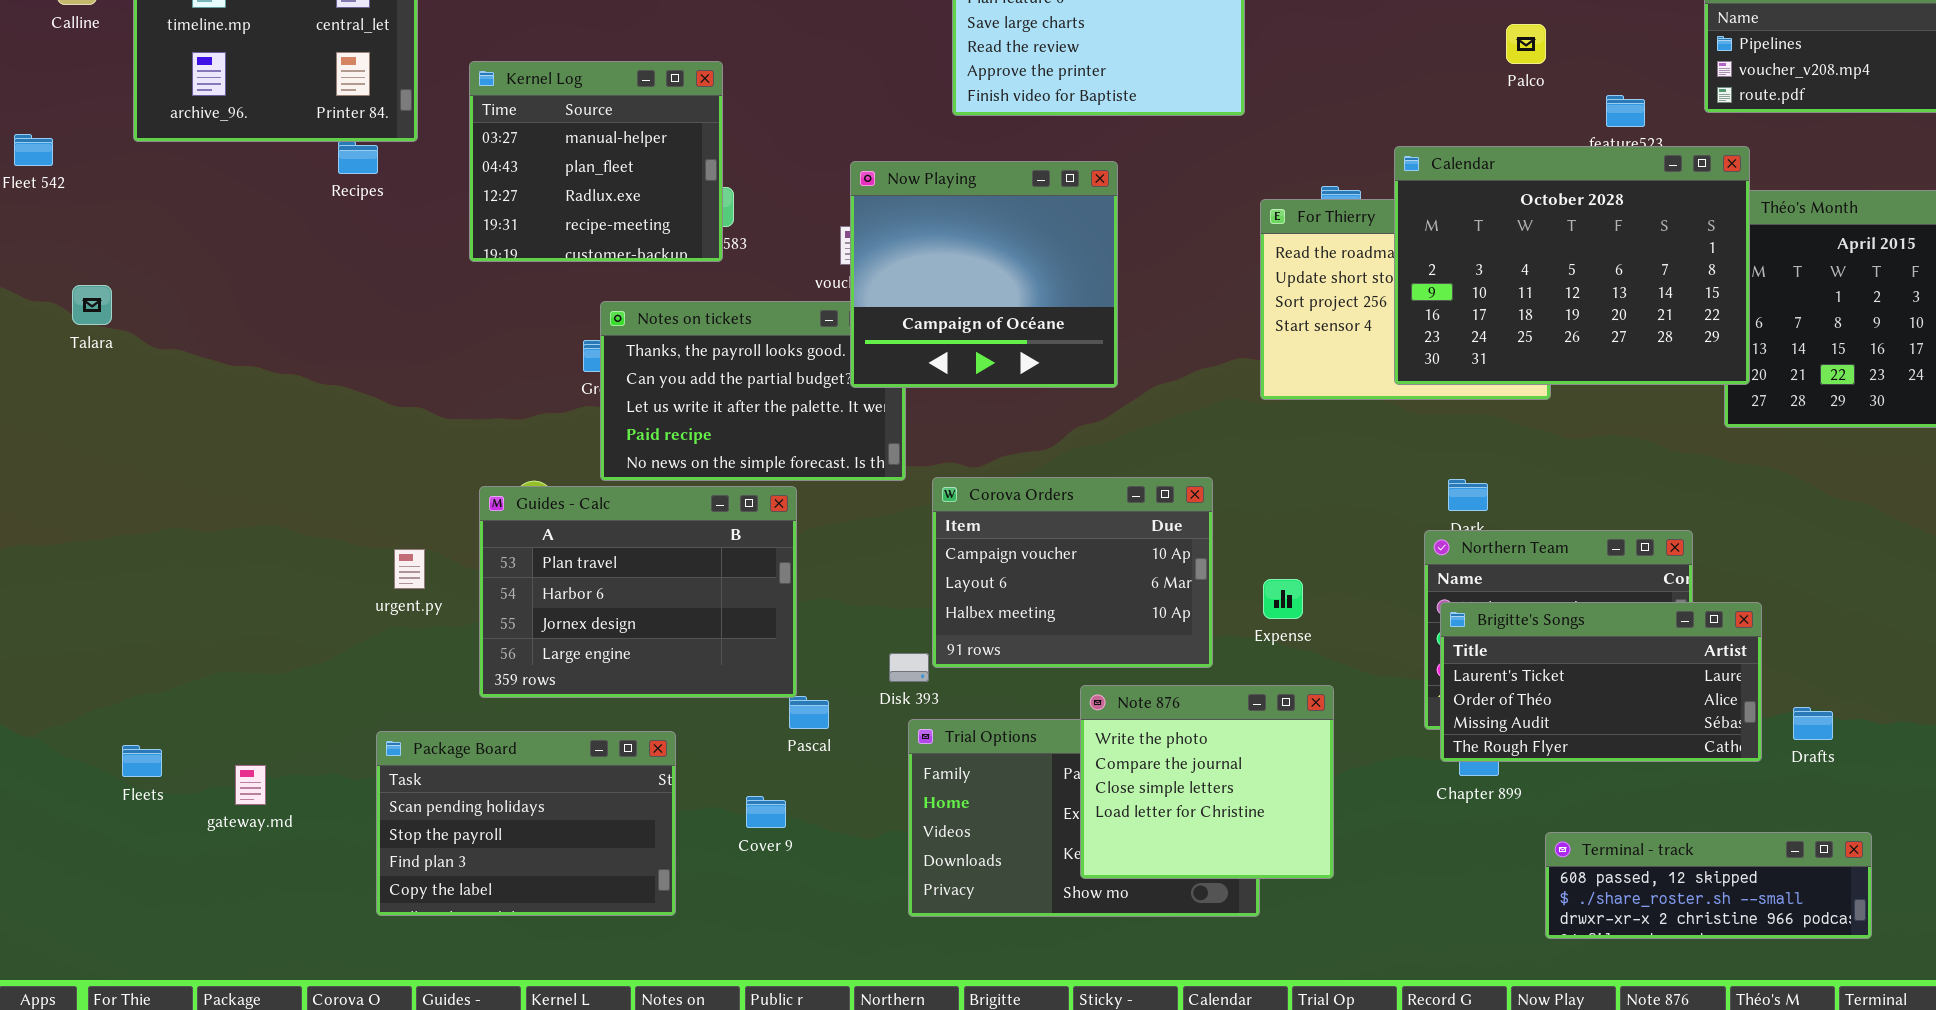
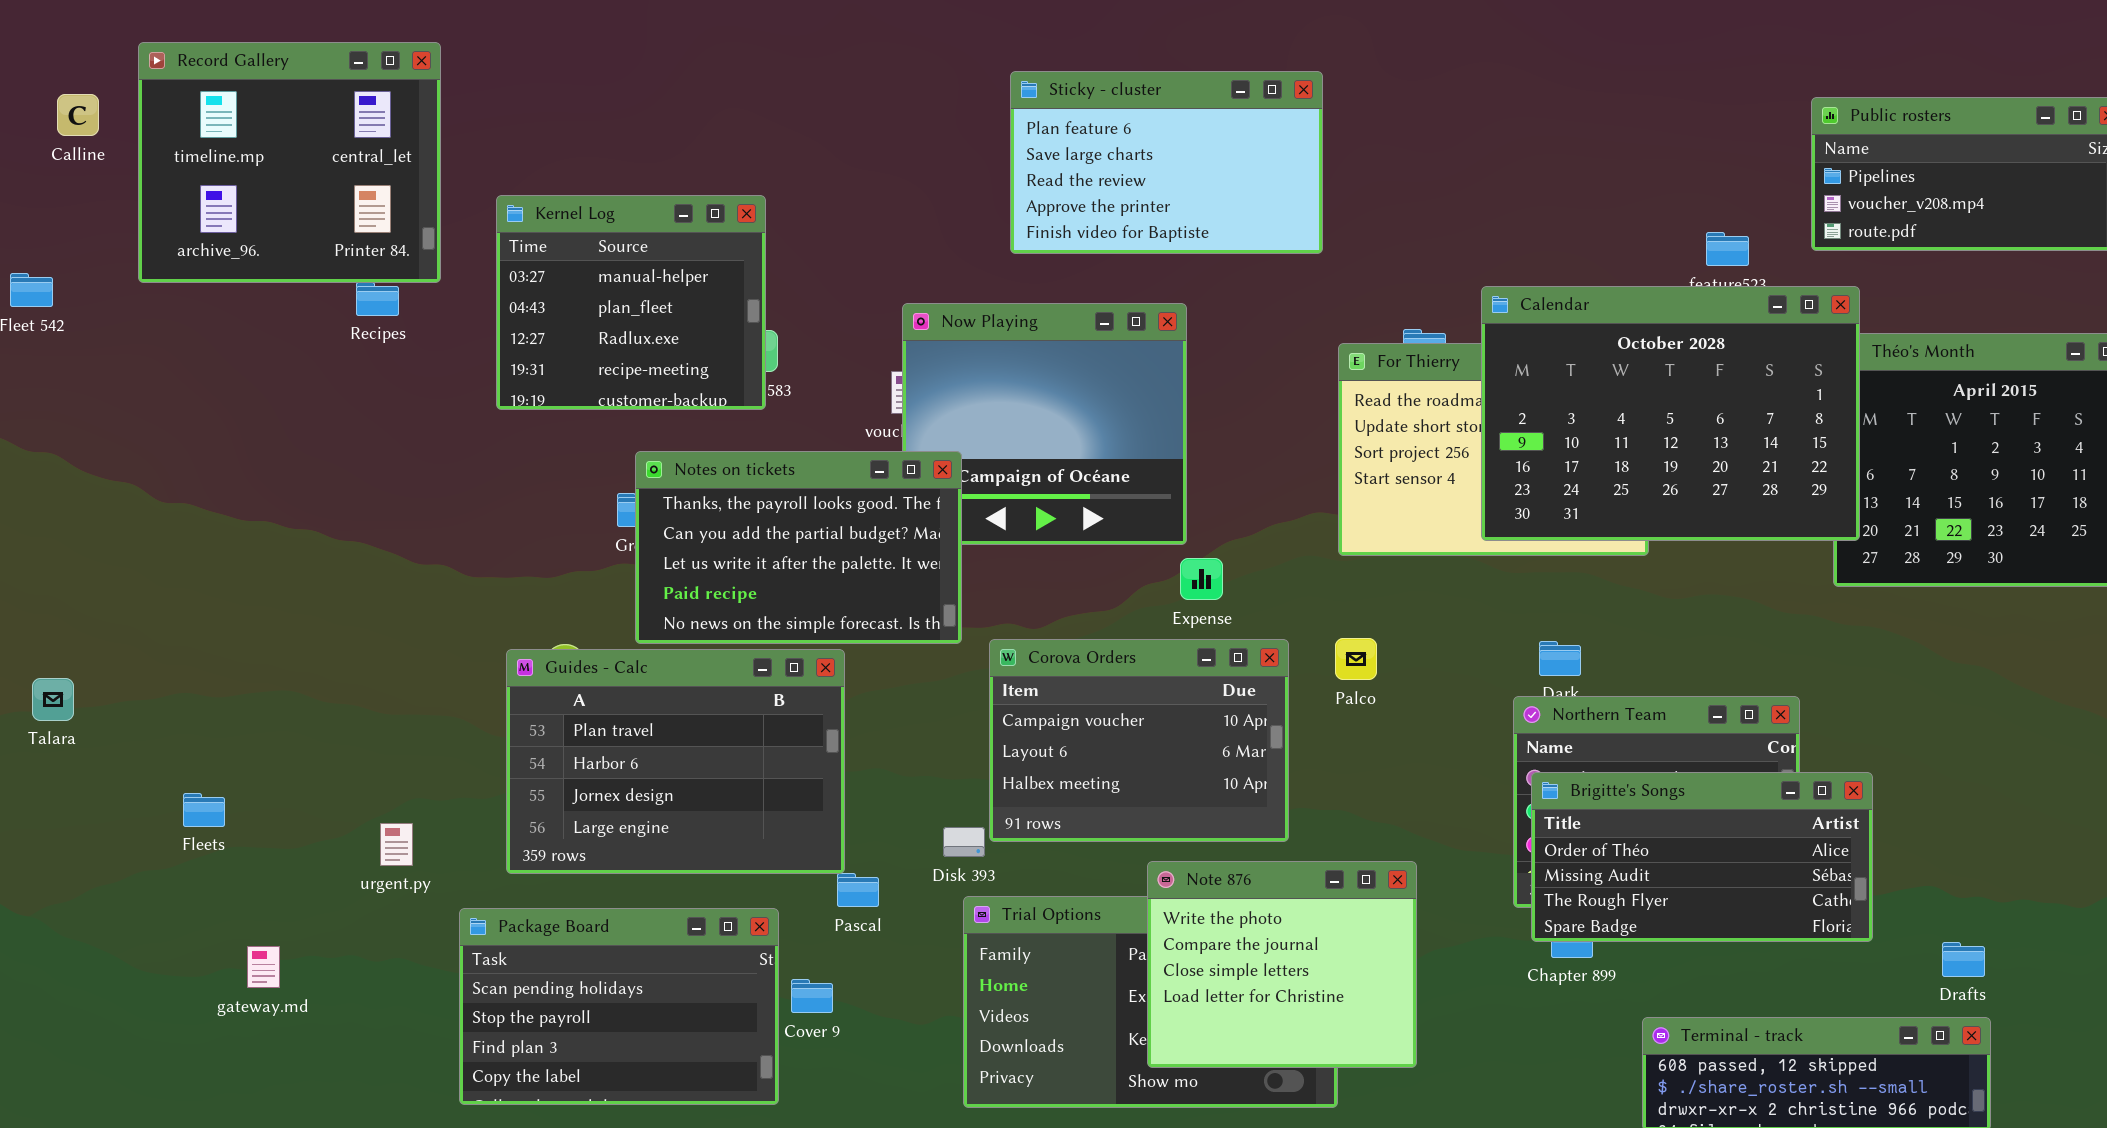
Palco: [1506,24,1546,64] -> [1335,638,1377,680], moved
Talara: [72,285,112,325] -> [32,678,74,721], moved
Notes on tickets: [600,301,906,481] -> [635,451,962,644], raised
urgent.py: [394,549,425,589] -> [380,823,413,866], moved
Expense: [1263,579,1303,619] -> [1180,558,1223,600], moved
Brigitte's Songs: [1440,602,1762,762] -> [1531,772,1873,942], scrolled down 1 row
Drafts: [1793,707,1833,740] -> [1942,942,1985,977], moved
Package Board: [376,731,676,916] -> [459,908,779,1105], moved
Fleets: [122,745,162,777] -> [183,793,225,827], moved

